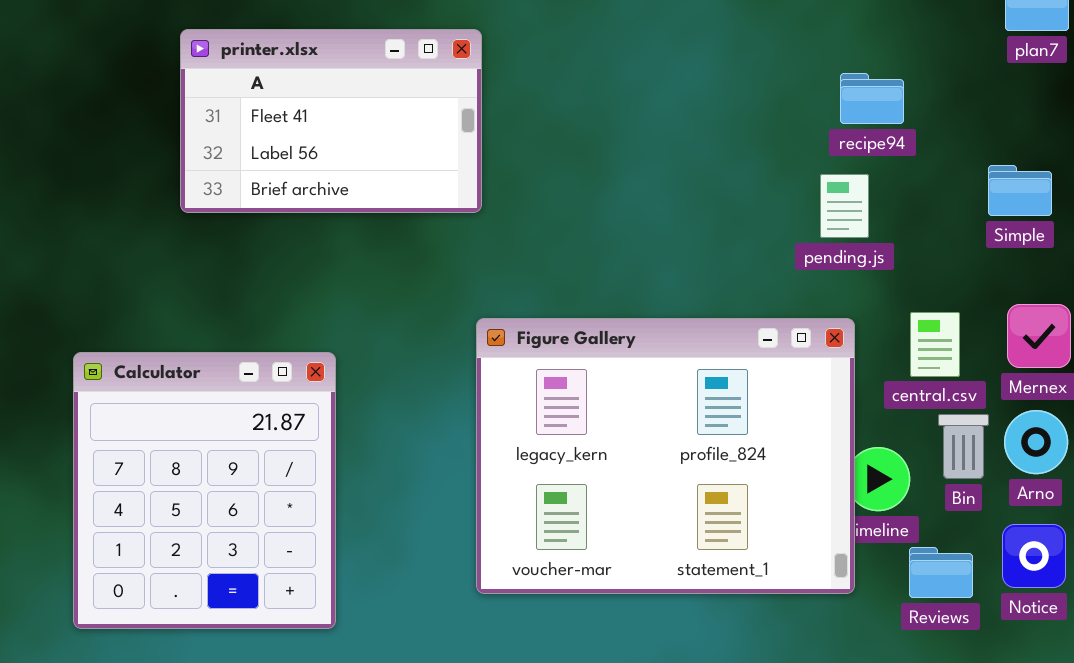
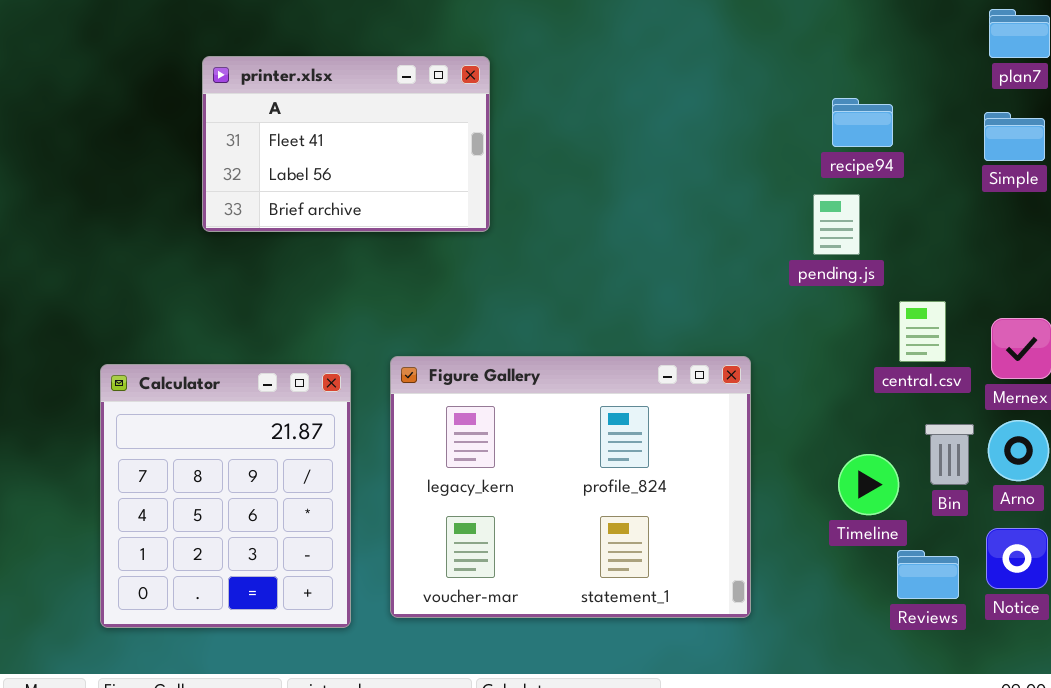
Simple: [988,165,1052,216] -> [984,112,1045,161], moved
central.csv: [910,312,960,377] -> [899,301,946,362], moved
Figure Gallery: [476,318,855,594] -> [390,356,751,618], moved

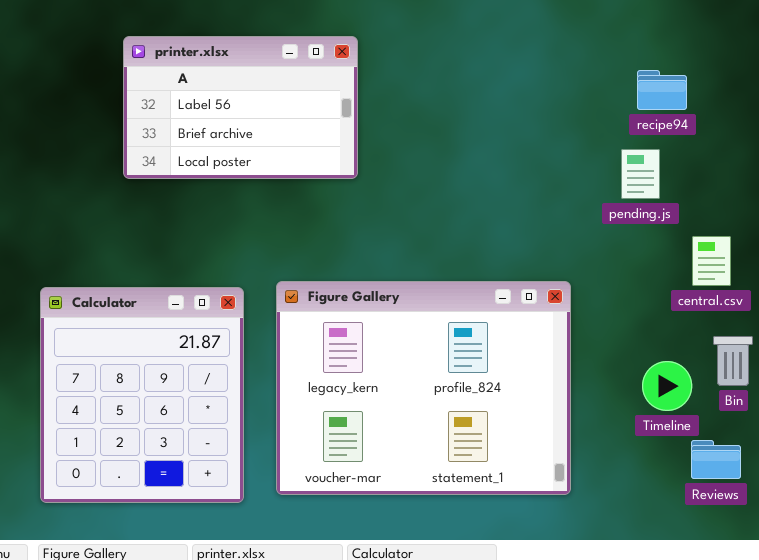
printer.xlsx: [202,56,490,232] -> [123,36,358,179], scrolled down 1 row

